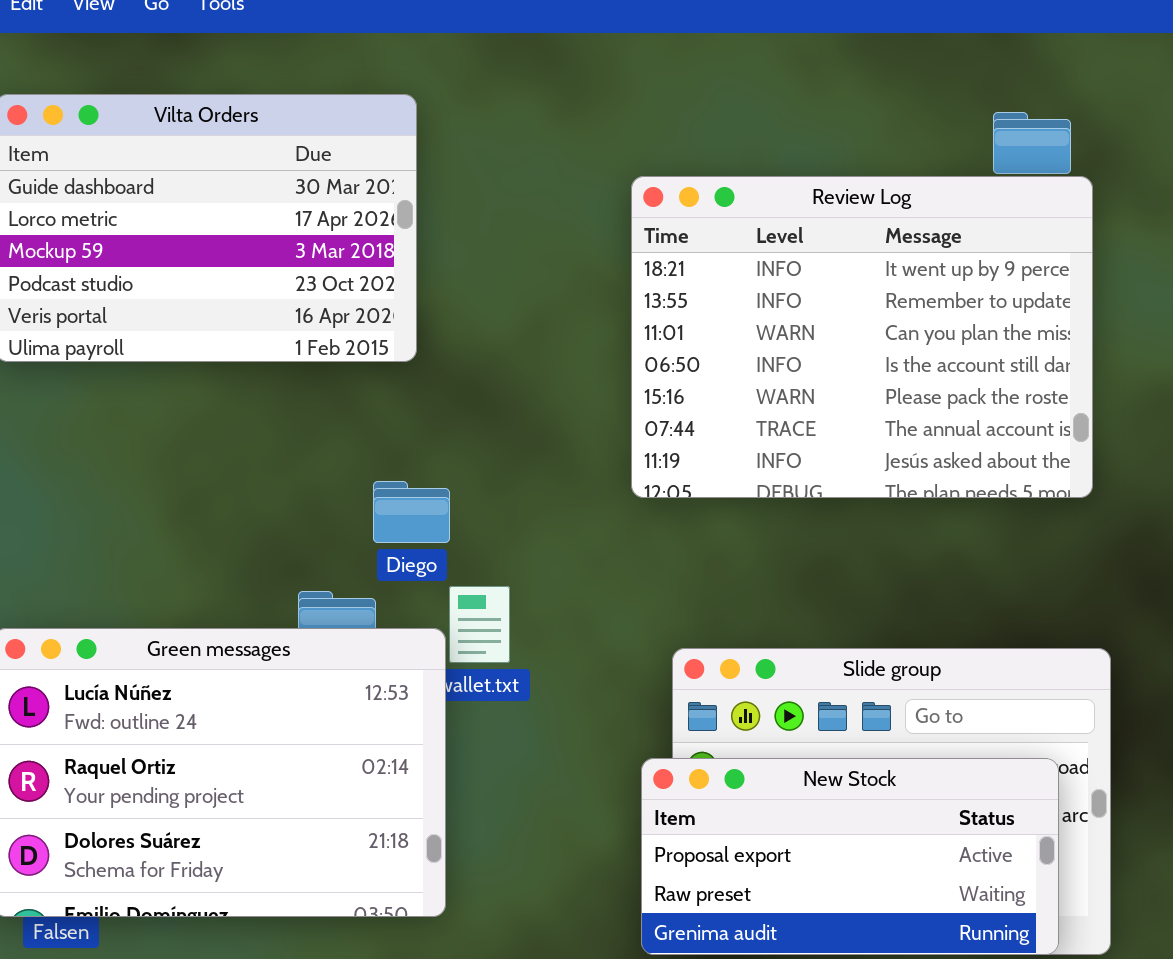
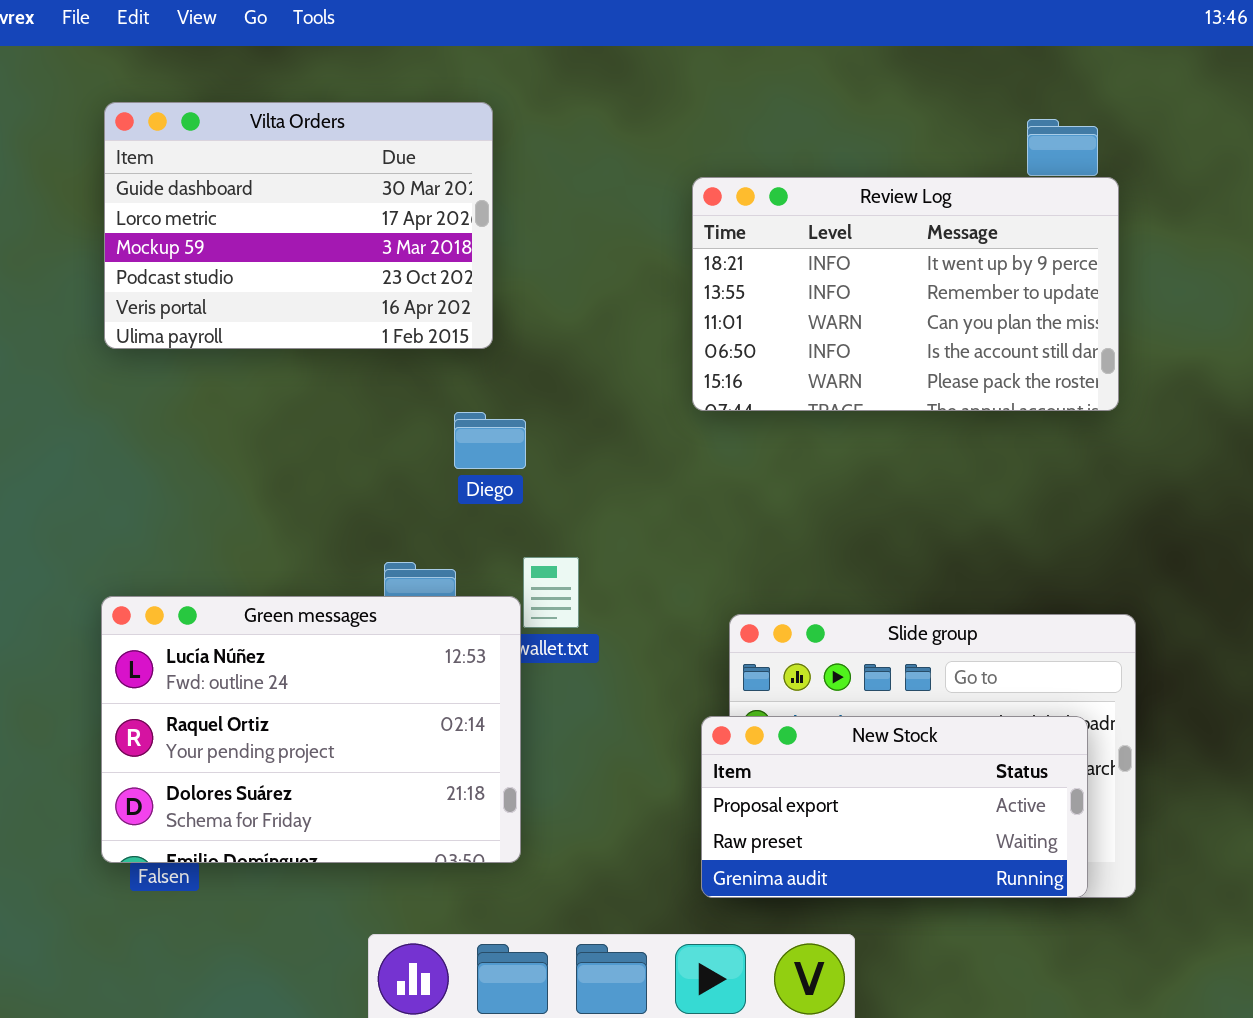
Review Log: [631,176,1093,498] -> [692,177,1119,411], resized
Diego: [373,481,450,543] -> [454,412,526,469], moved

